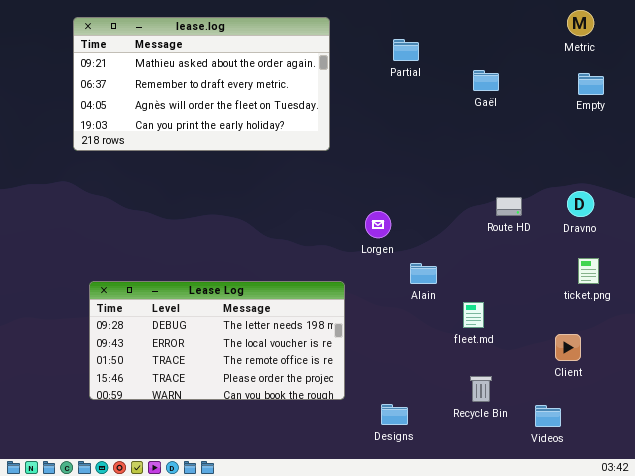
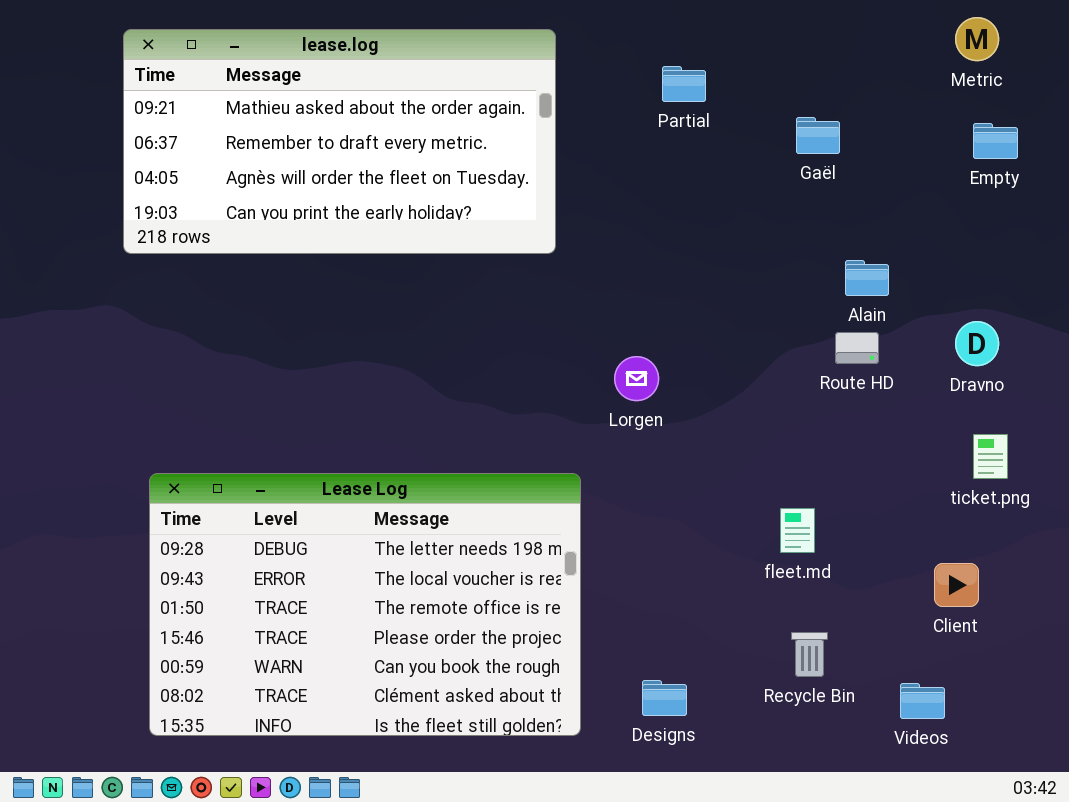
Alain: [410,263,437,284] -> [845,260,889,296], moved
Lease Log: [89,281,345,400] -> [149,473,581,736], resized

